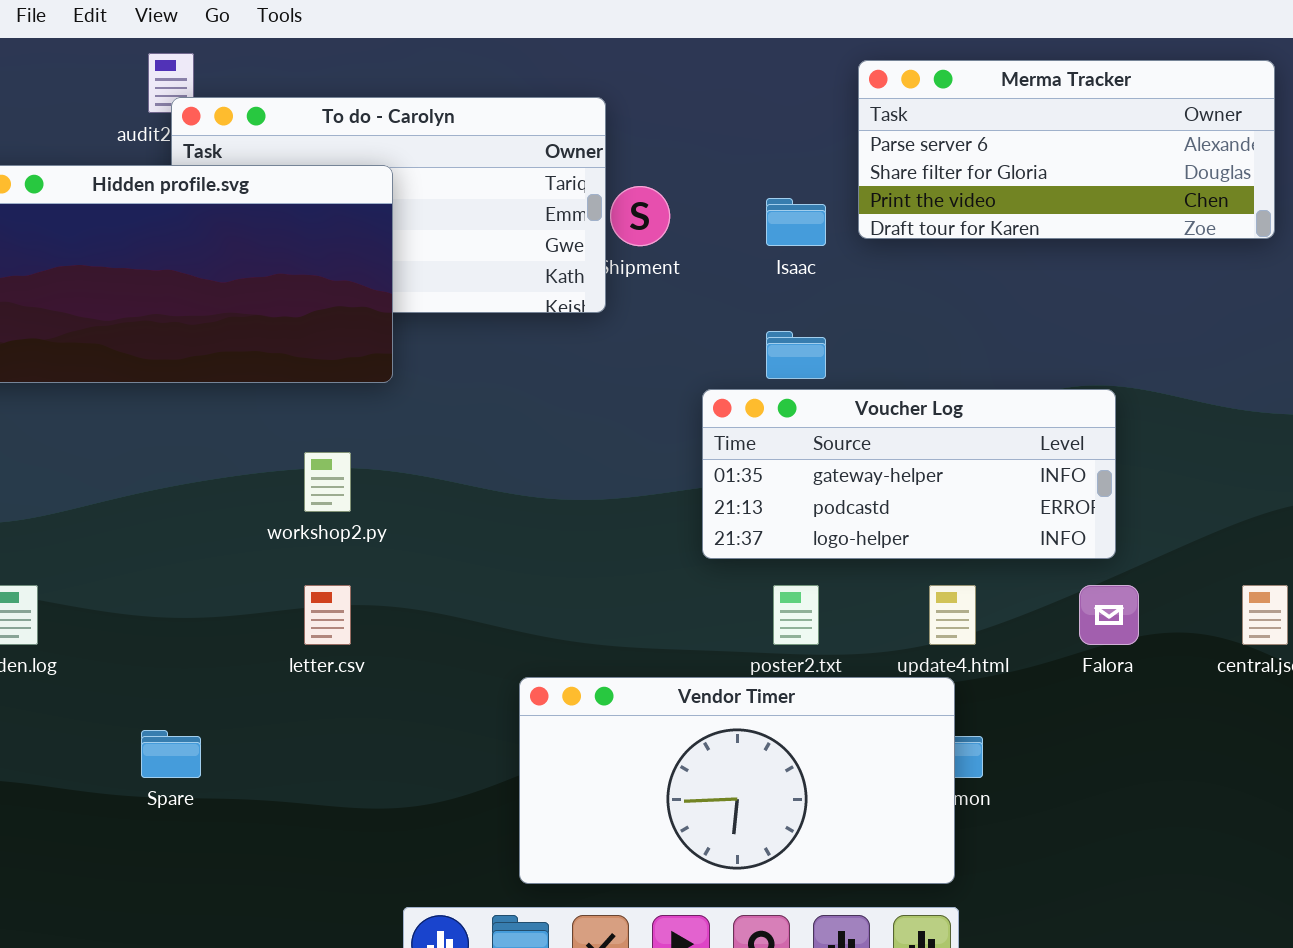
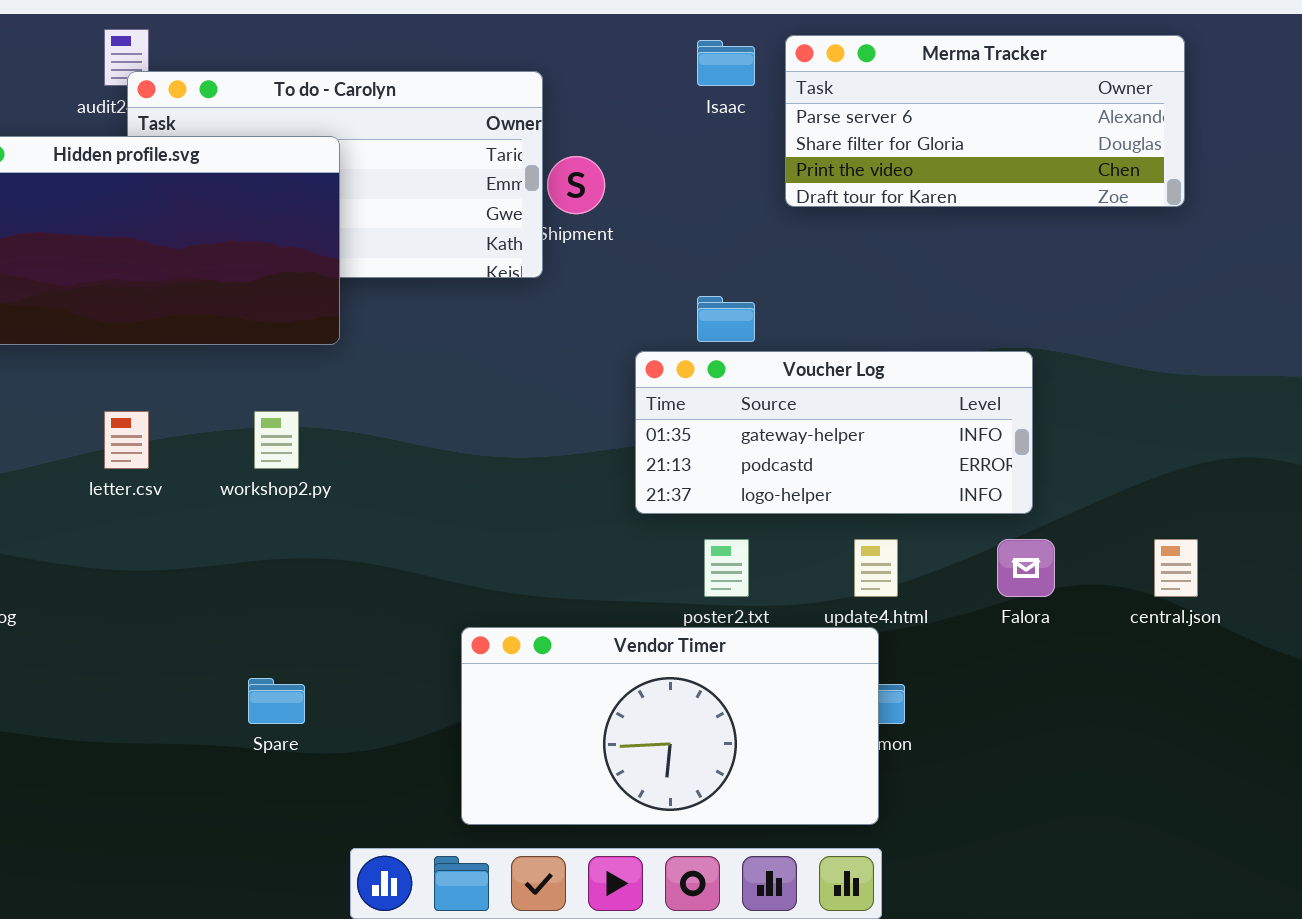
Isaac: [766,198,826,246] -> [697,40,755,86], moved
letter.csv: [304,585,351,645] -> [104,411,149,469], moved
Spare: [141,730,201,778] -> [248,678,305,724], moved

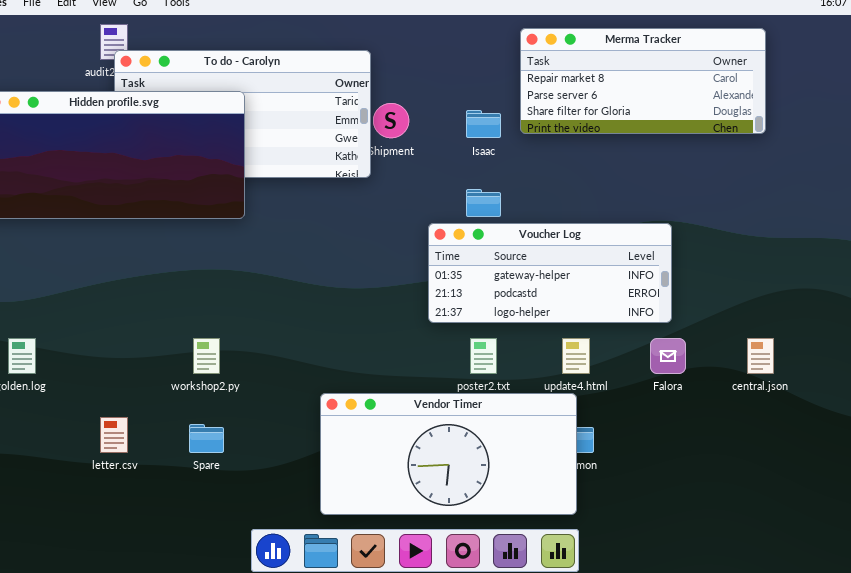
Merma Tracker: [785,35,1185,207] -> [520,28,766,134], scrolled up 1 row
Isaac: [697,40,755,86] -> [466,110,501,138], moved
letter.csv: [104,411,149,469] -> [100,417,128,453], moved
workshop2.py: [254,411,299,469] -> [193,338,220,374], moved

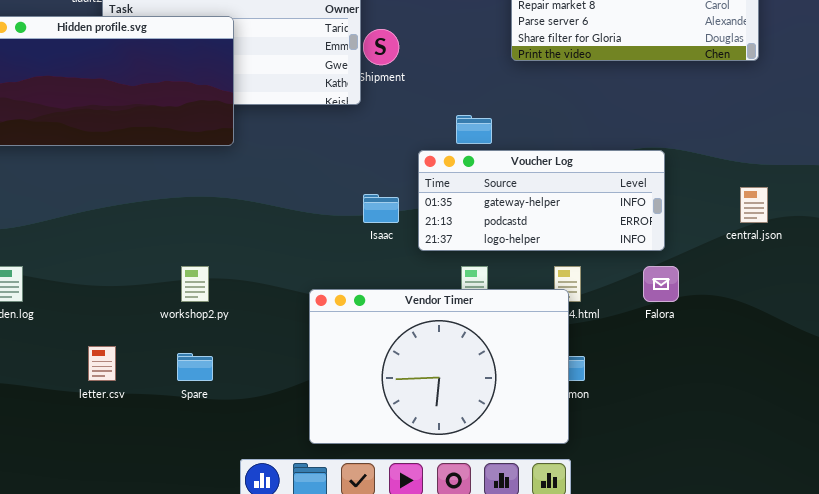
Isaac: [466,110,501,138] -> [363,194,399,223], moved
central.json: [747,338,774,374] -> [740,187,768,223], moved
Vendor Timer: [320,393,577,515] -> [309,289,569,444], resized

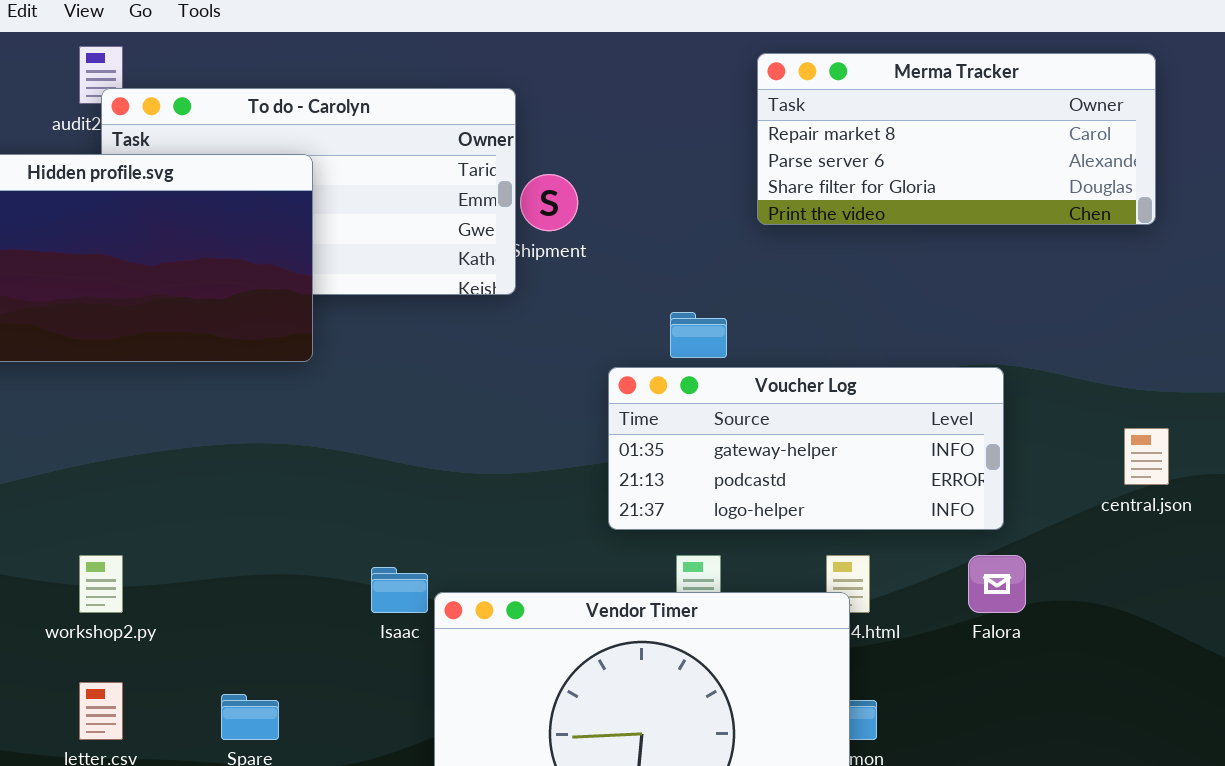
Isaac: [363,194,399,223] -> [371,567,428,613], moved
workshop2.py: [181,266,209,302] -> [79,555,123,613], moved

